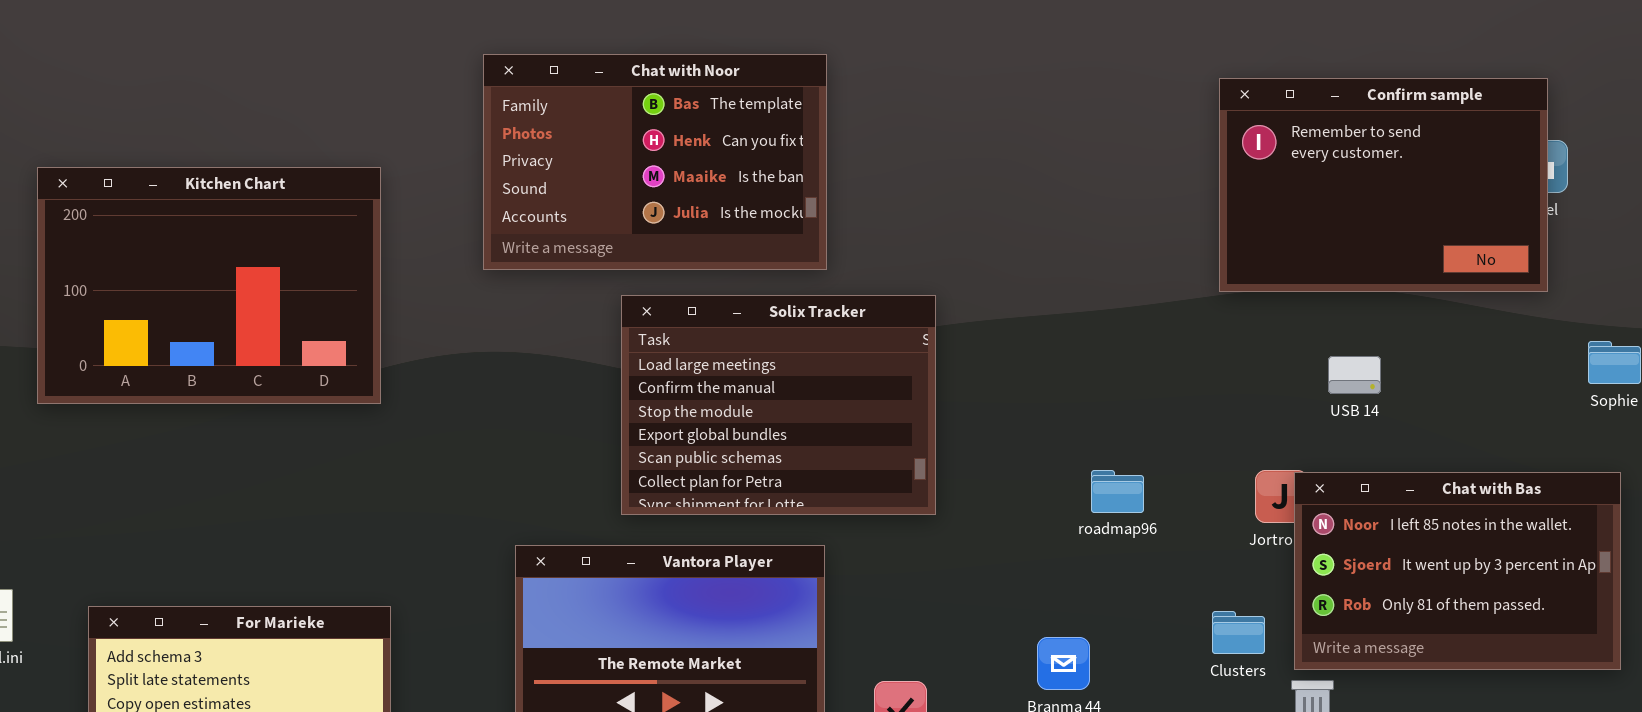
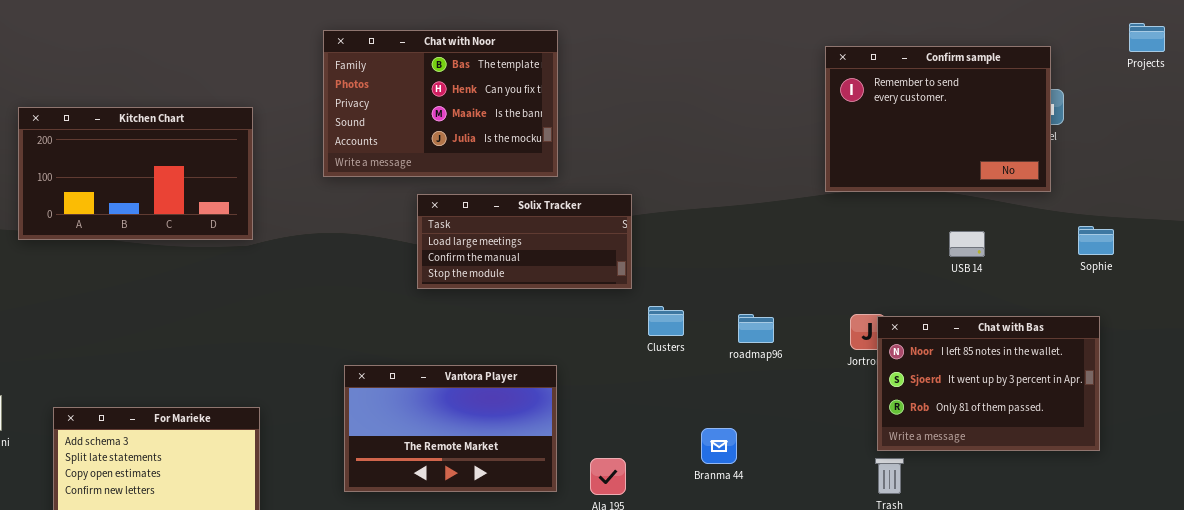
Kitchen Chart: [37,167,381,404] -> [18,107,253,240], resized
Solix Tracker: [621,295,936,515] -> [417,194,632,289], resized
USB 14: [1328,356,1381,394] -> [949,231,985,257], moved
Clusters: [1212,611,1265,654] -> [648,306,684,336], moved

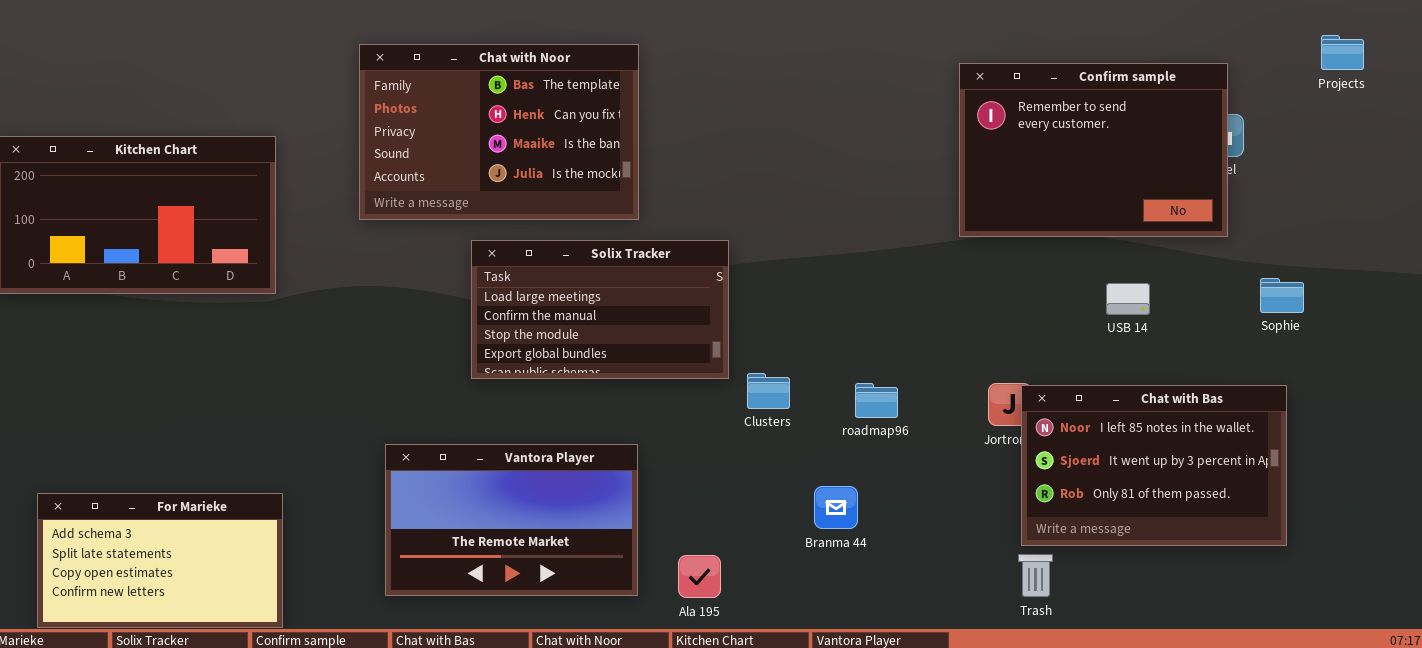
Solix Tracker: [417,194,632,289] -> [471,240,729,379], resized
Branma 44: [701,428,737,464] -> [814,486,858,529], moved

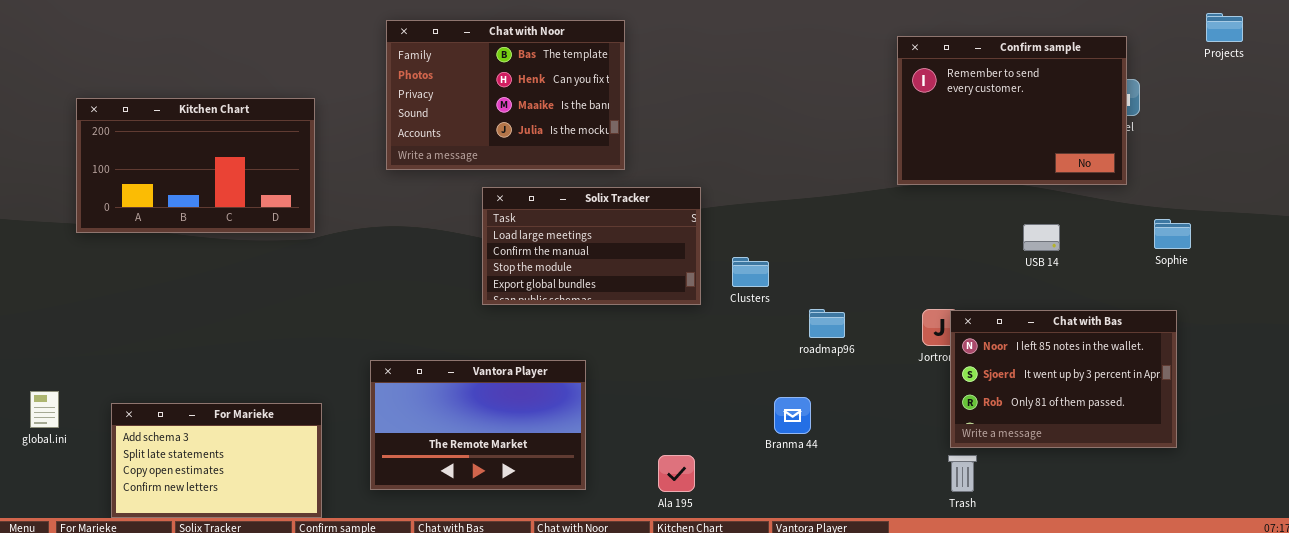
Clusters: [747,373,790,409] -> [732,257,769,287], moved
Vantora Player: [385,444,638,596] -> [370,360,586,490], moved

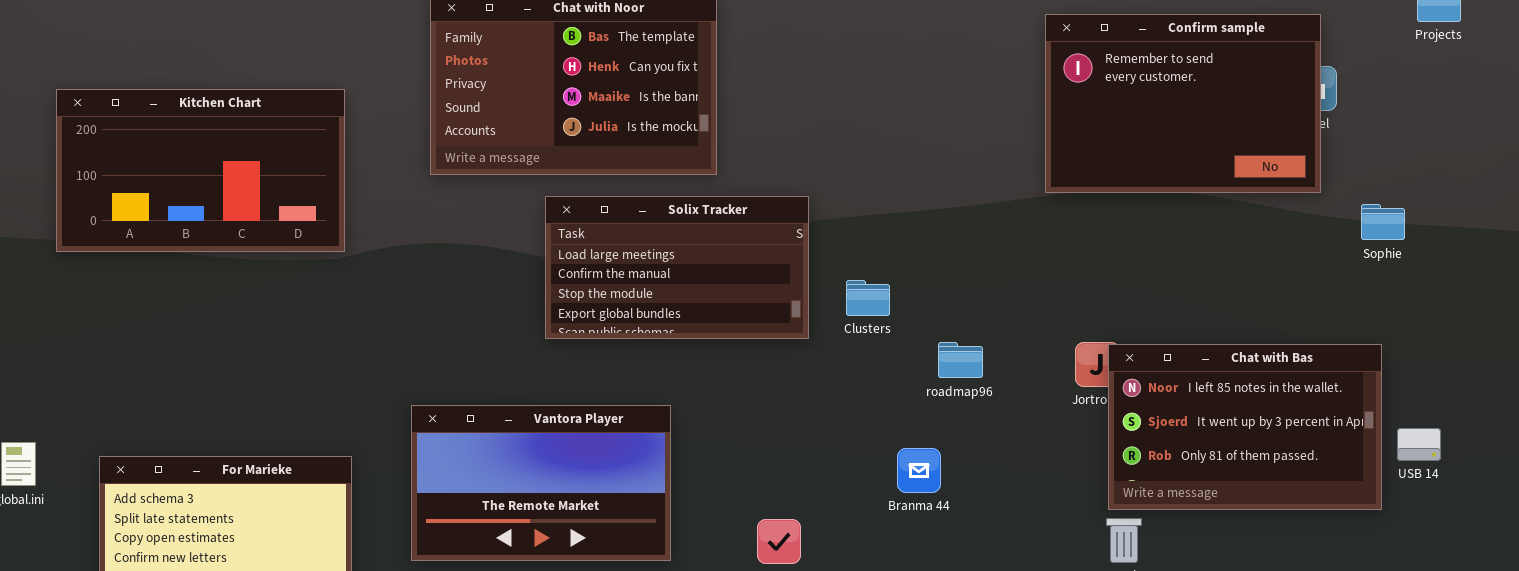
Sophie: [1154,219,1191,249] -> [1361,204,1405,240], moved
USB 14: [1023,224,1060,251] -> [1397,428,1441,461], moved

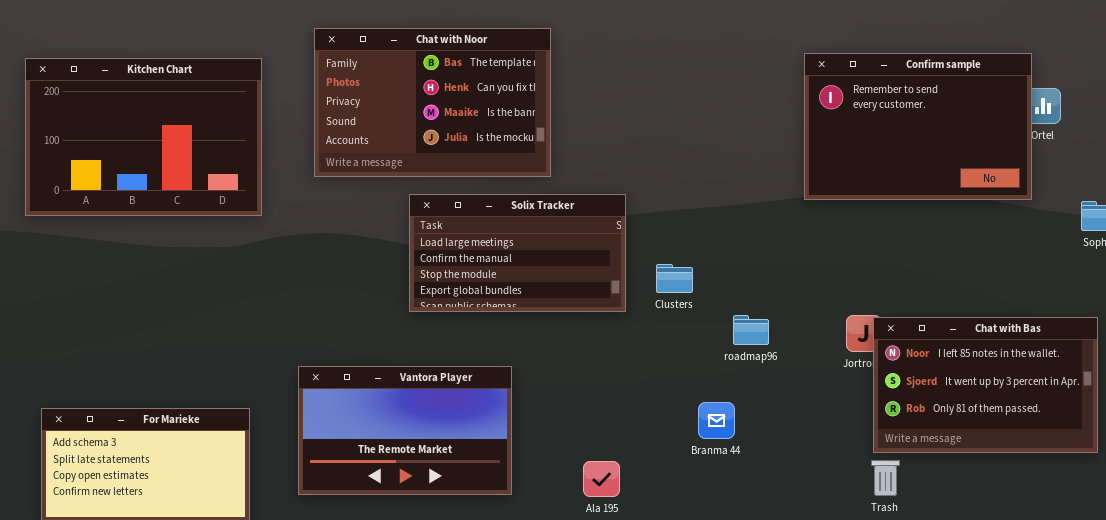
Confirm sample: [1045,14,1321,193] -> [804,53,1032,200], moved
Kitchen Chart: [56,89,345,252] -> [25,58,262,216], moved, resized

